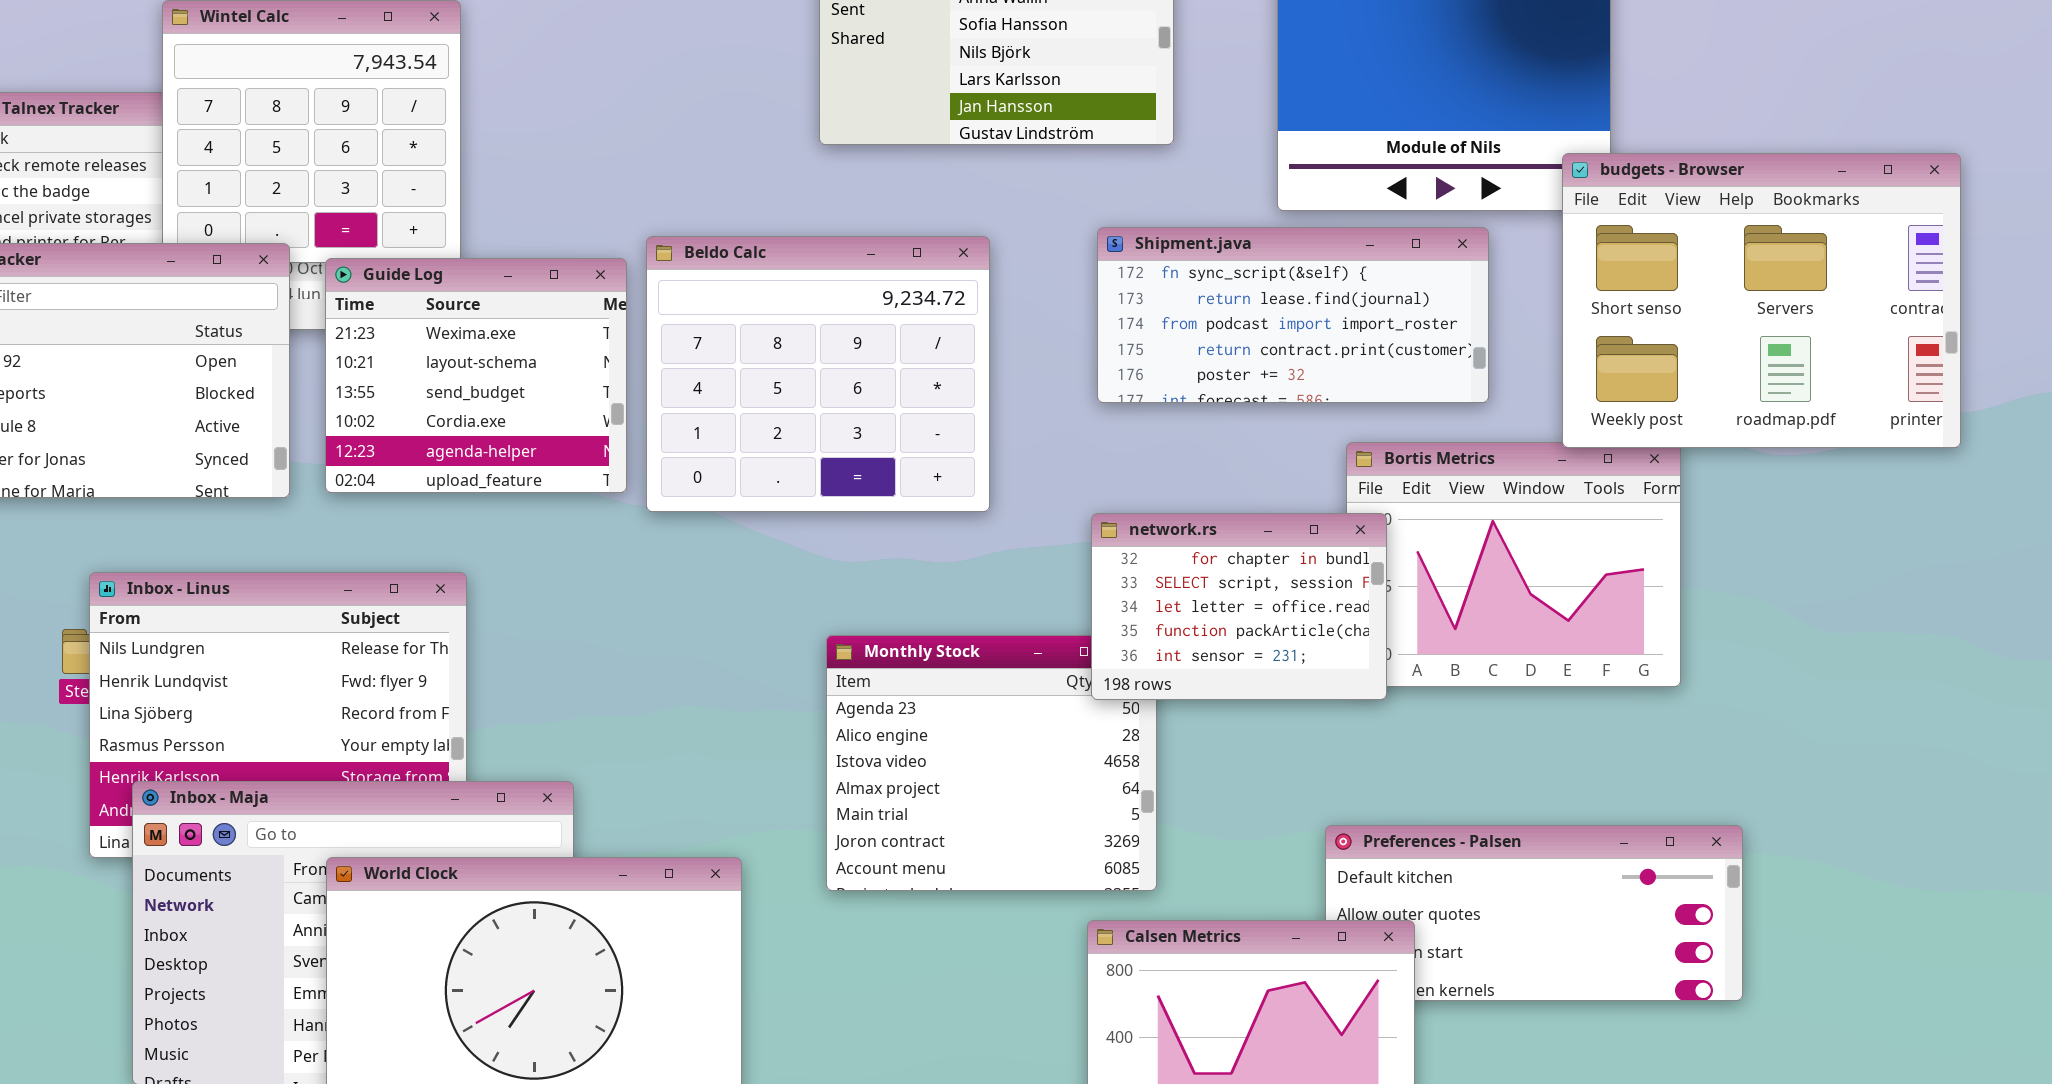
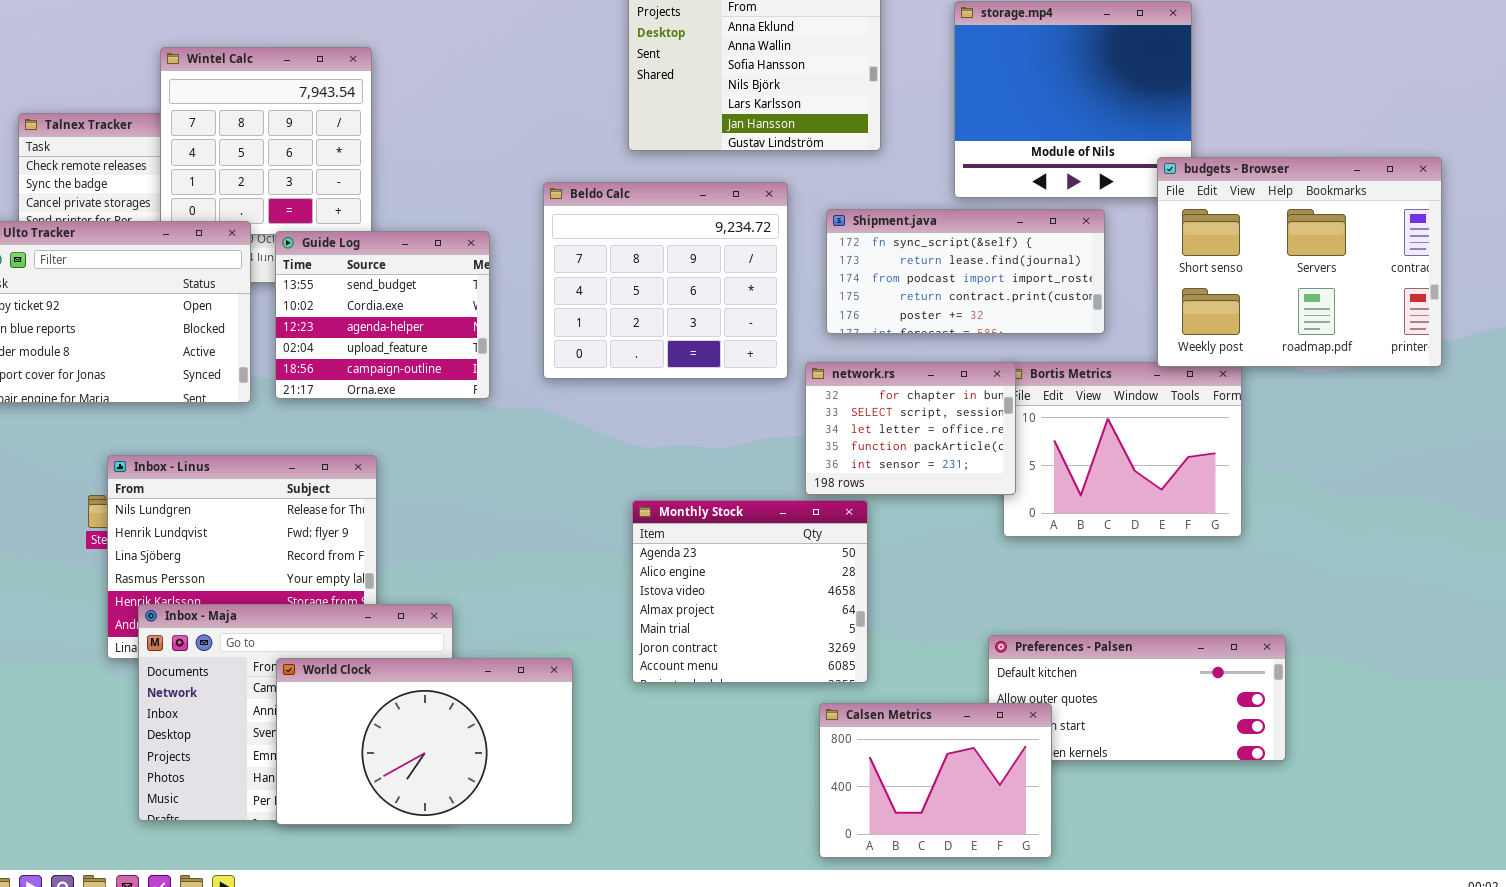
Beldo Calc: [646,236,990,512] -> [543,182,788,379], moved
Guide Log: [325,258,627,493] -> [275,231,490,399], scrolled down 2 rows
network.rs: [1091,513,1387,700] -> [805,362,1016,495], moved

